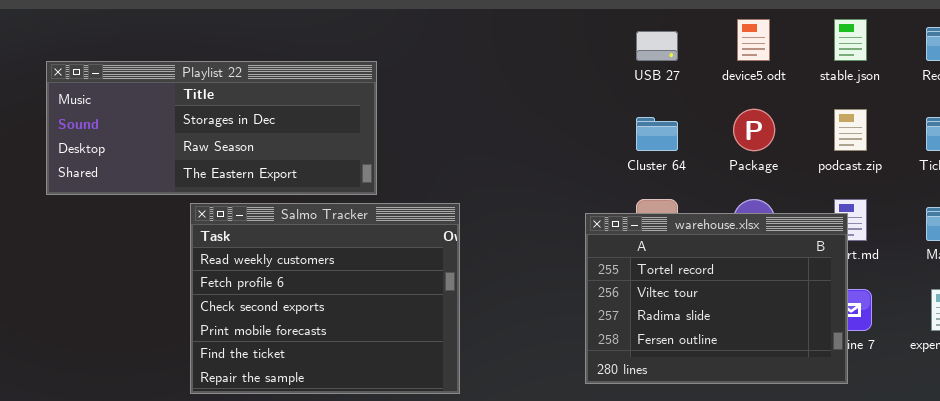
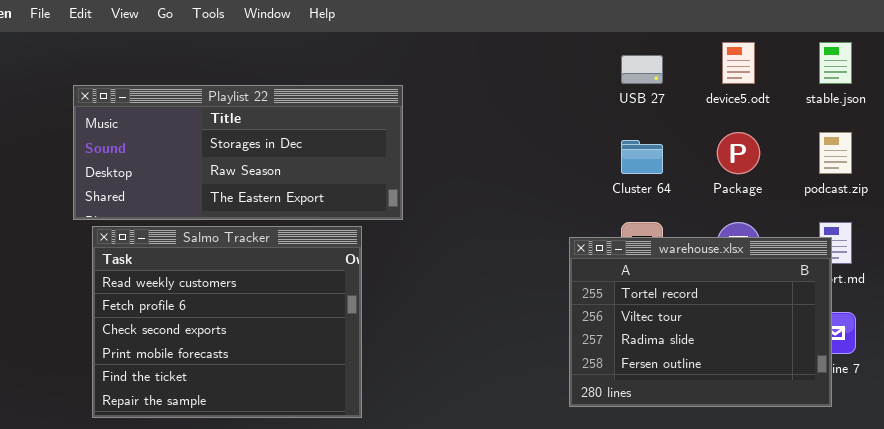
Playlist 22: [46,61,377,195] -> [73,85,403,220], moved
Salmo Tracker: [190,203,460,394] -> [92,226,362,418], moved

